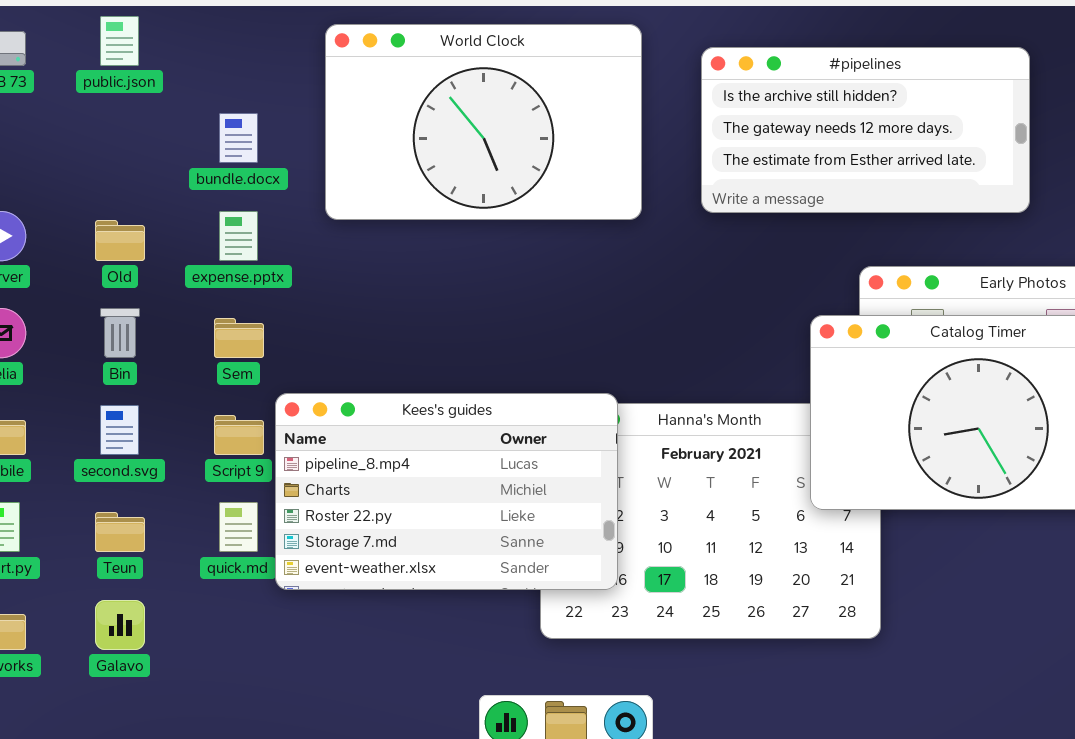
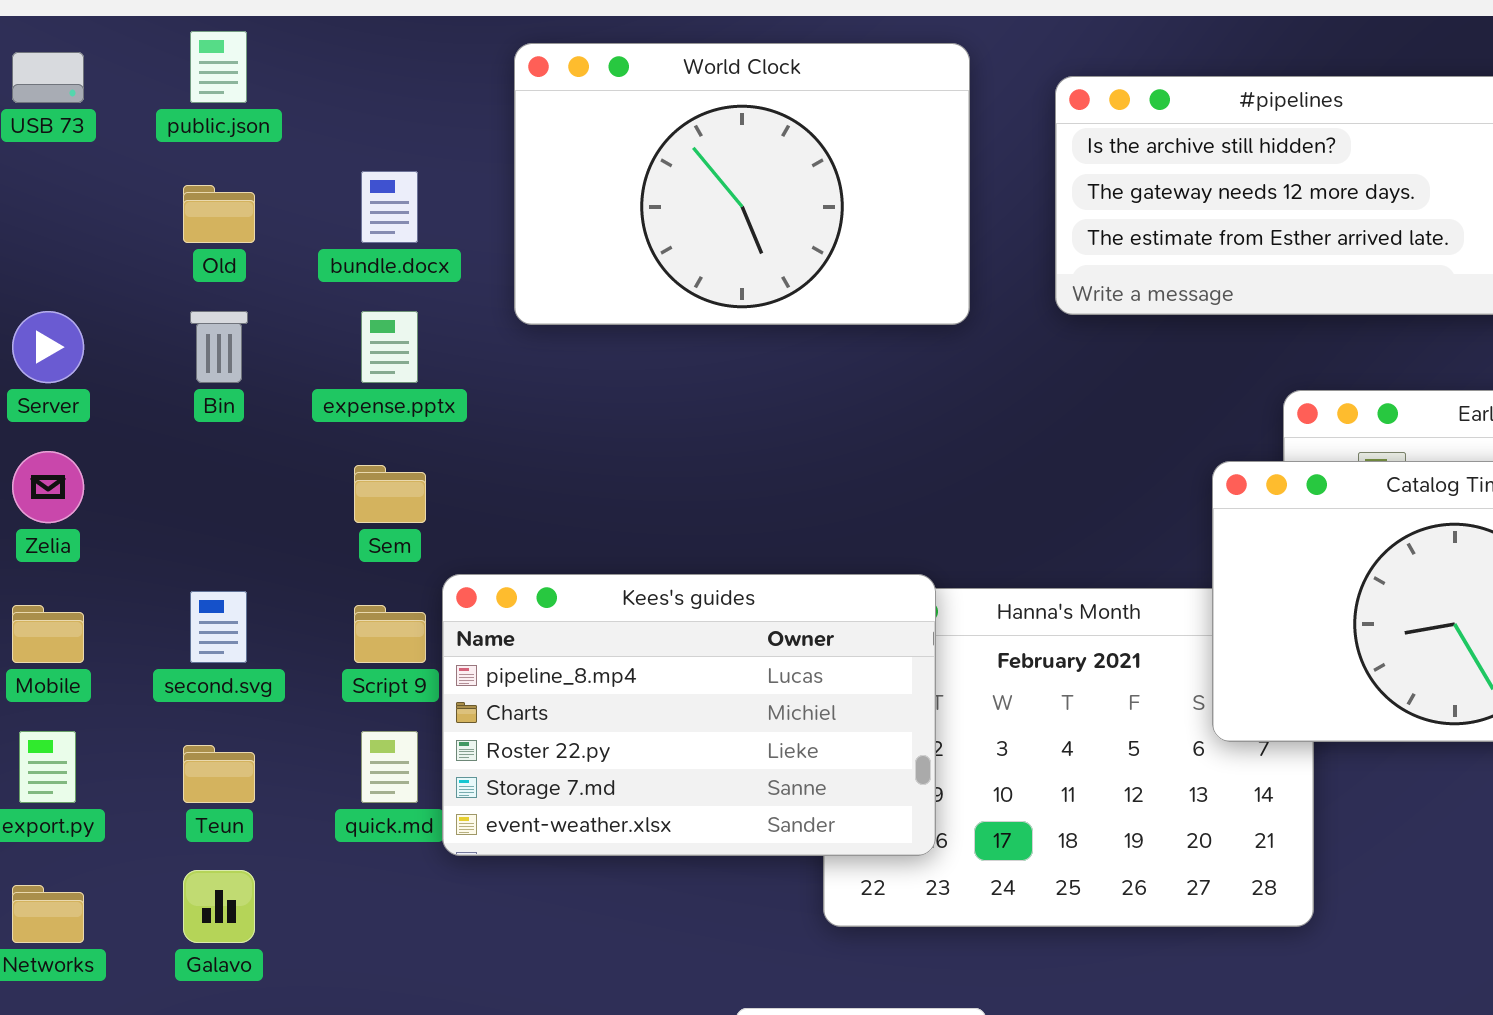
Old: [95,220,145,261] -> [183,185,255,243], moved
Bin: [100,308,140,358] -> [190,311,248,383], moved

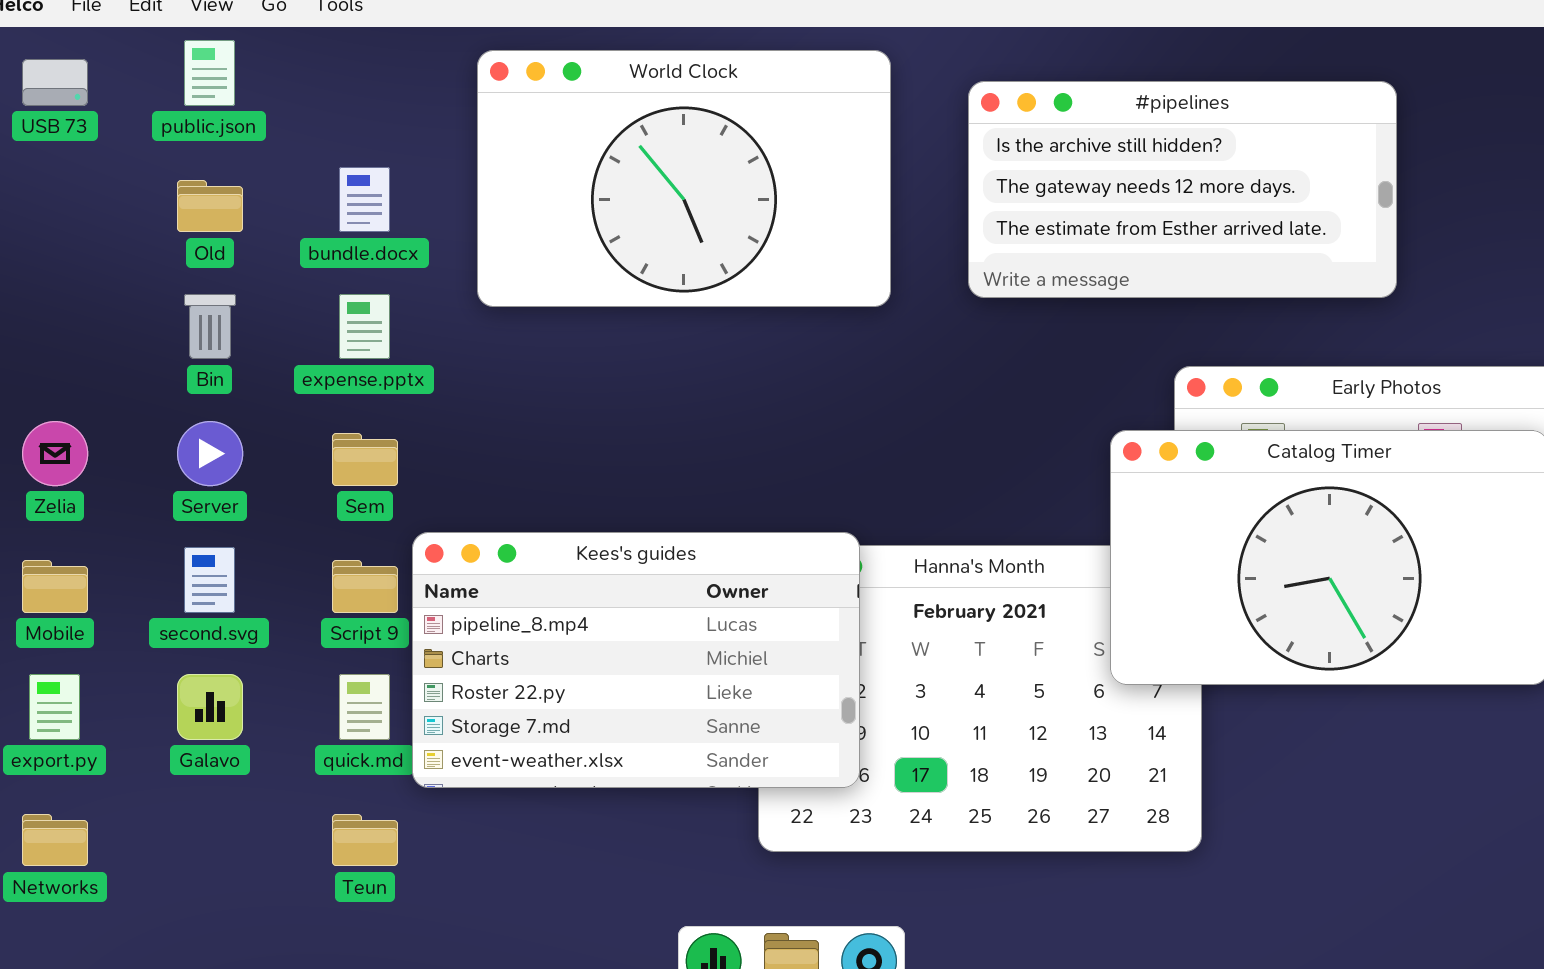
Server: [12,311,84,383] -> [177,421,243,486], moved
Teun: [183,745,255,803] -> [332,814,398,866], moved
Galavo: [183,870,255,943] -> [177,674,243,740], moved

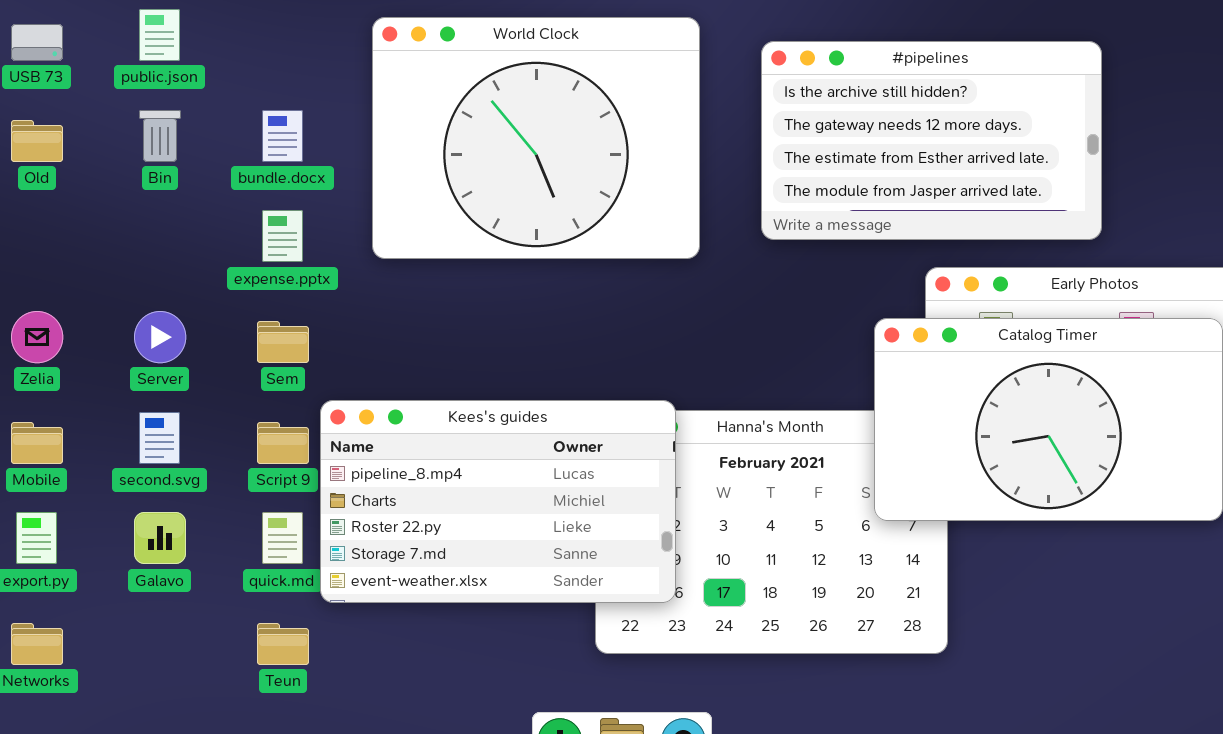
World Clock: [477,50,891,307] -> [372,17,700,259], resized
#pipelines: [968,81,1397,298] -> [761,41,1102,240], resized
Old: [177,180,243,232] -> [11,120,63,162], moved
Bin: [184,294,236,359] -> [139,110,181,162], moved

